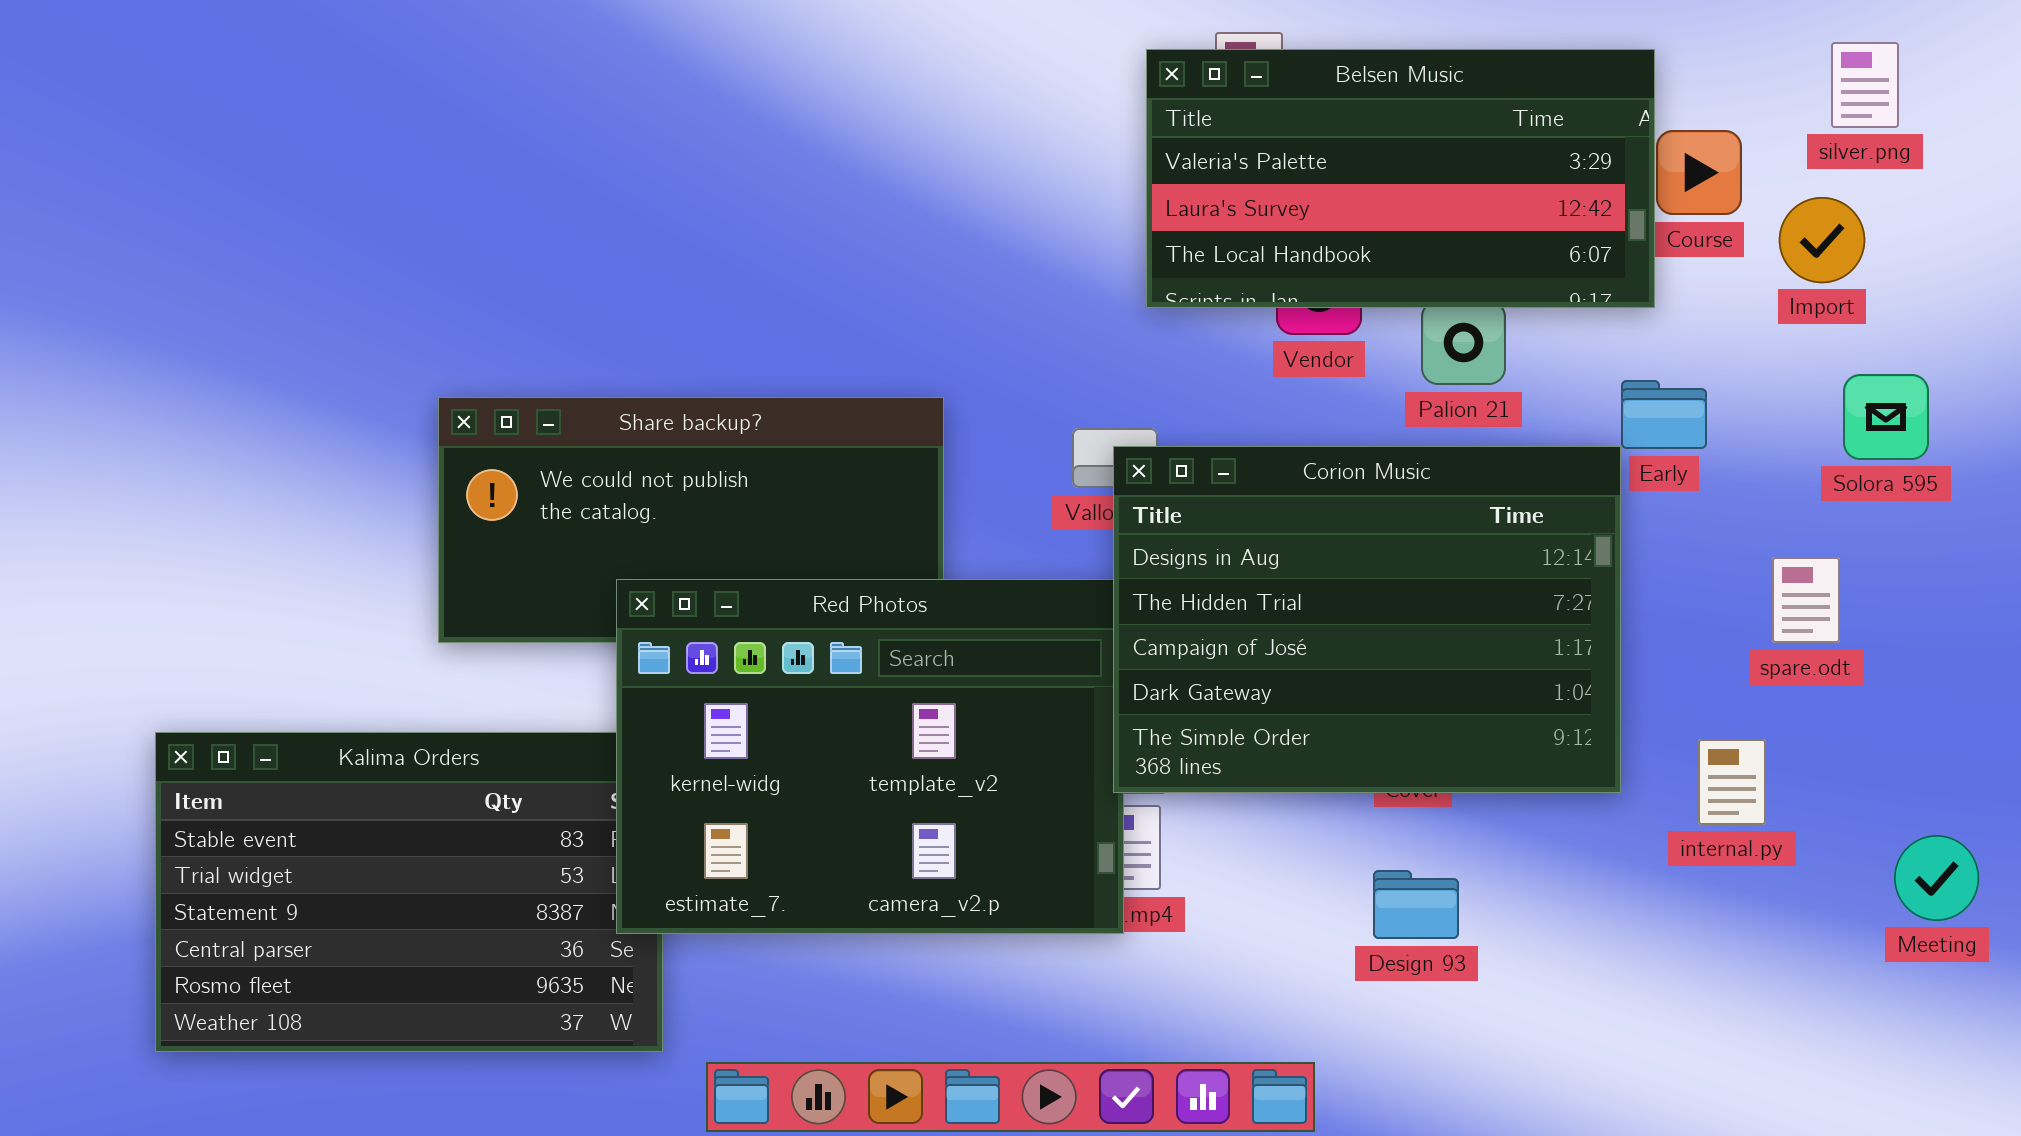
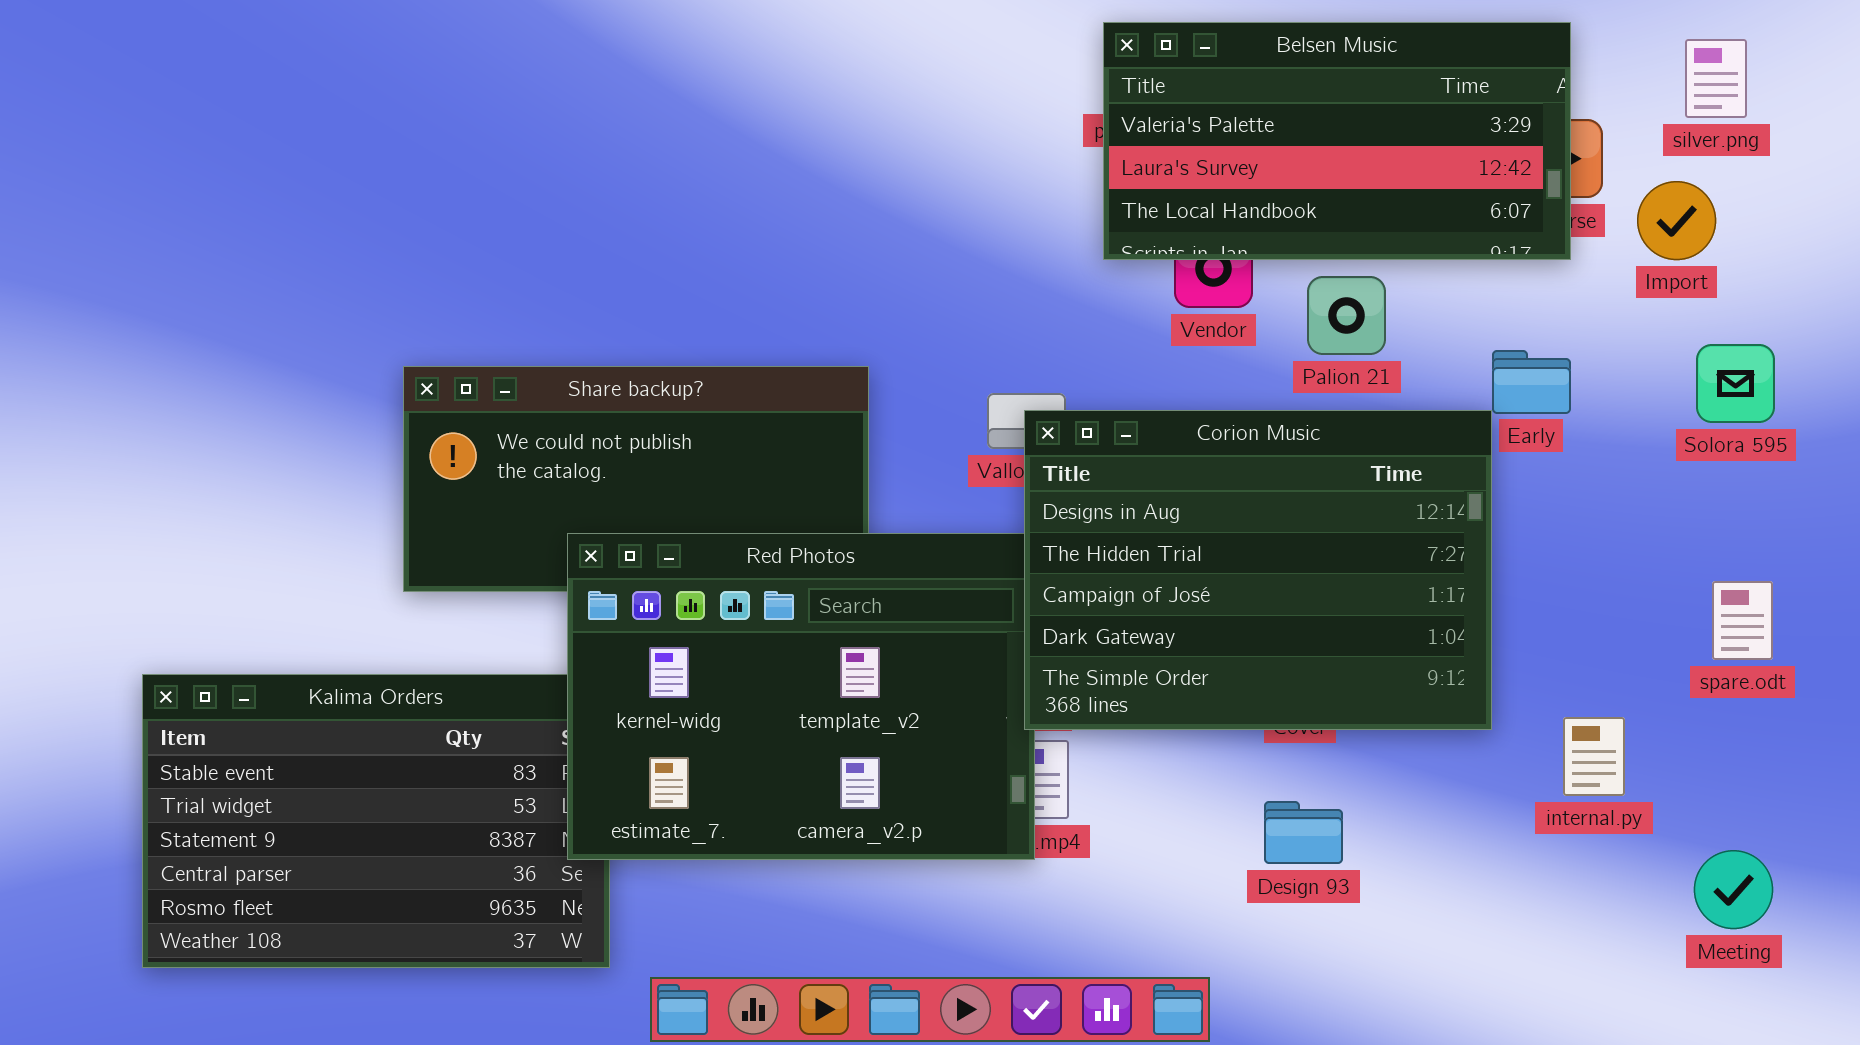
Belsen Music: [1146,49,1655,308] -> [1103,22,1571,260], moved
spare.odt: [1772,557,1840,643] -> [1712,581,1773,660], moved
internal.py: [1698,739,1766,825] -> [1563,717,1625,796], moved
Meeting: [1894,835,1979,921] -> [1694,850,1773,929], moved

